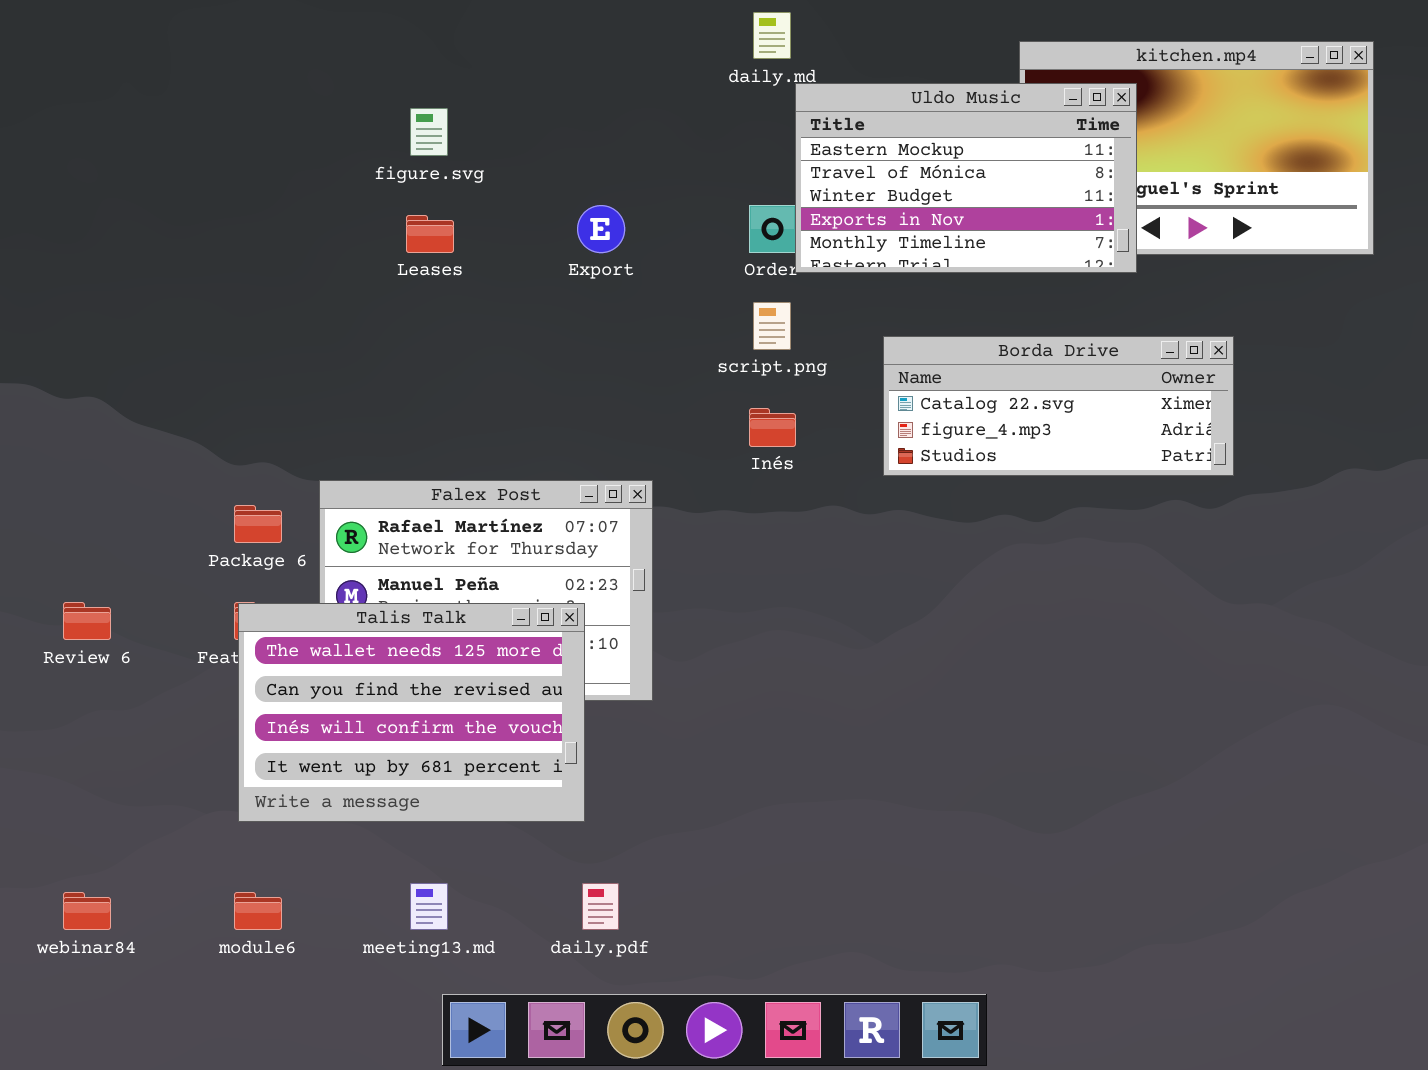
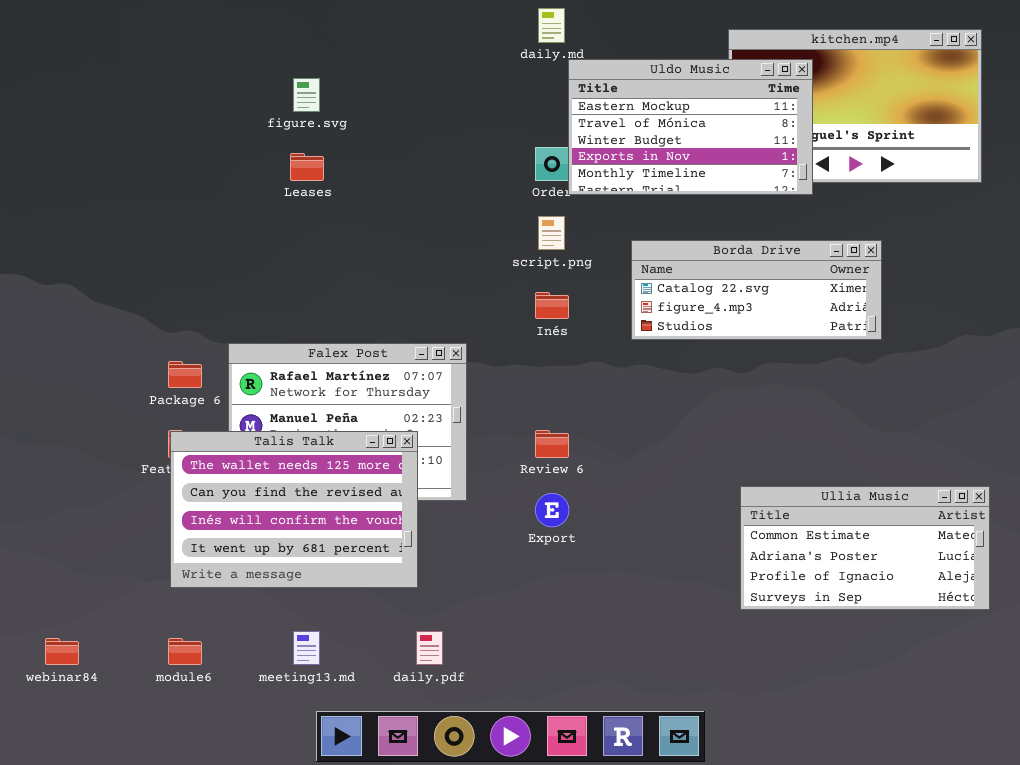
Export: [577,205,625,253] -> [535,493,569,527], moved
Review 6: [63,602,111,640] -> [535,430,569,458], moved
Ullia Music: none -> [740,486,990,610], opened

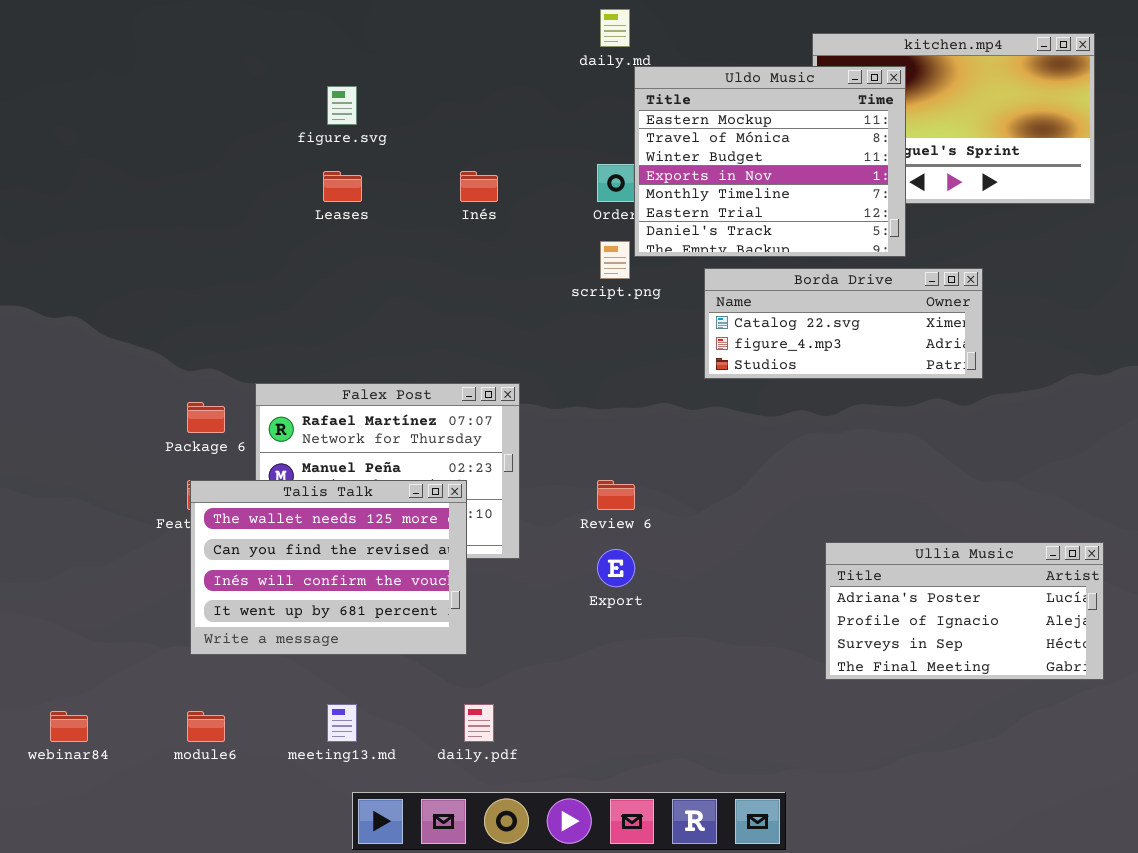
Uldo Music: [568,59,813,195] -> [634,66,906,257], resized
Inés: [535,292,569,319] -> [460,171,498,202], moved
Ullia Music: [740,486,990,610] -> [825,542,1104,680], scrolled down 1 row

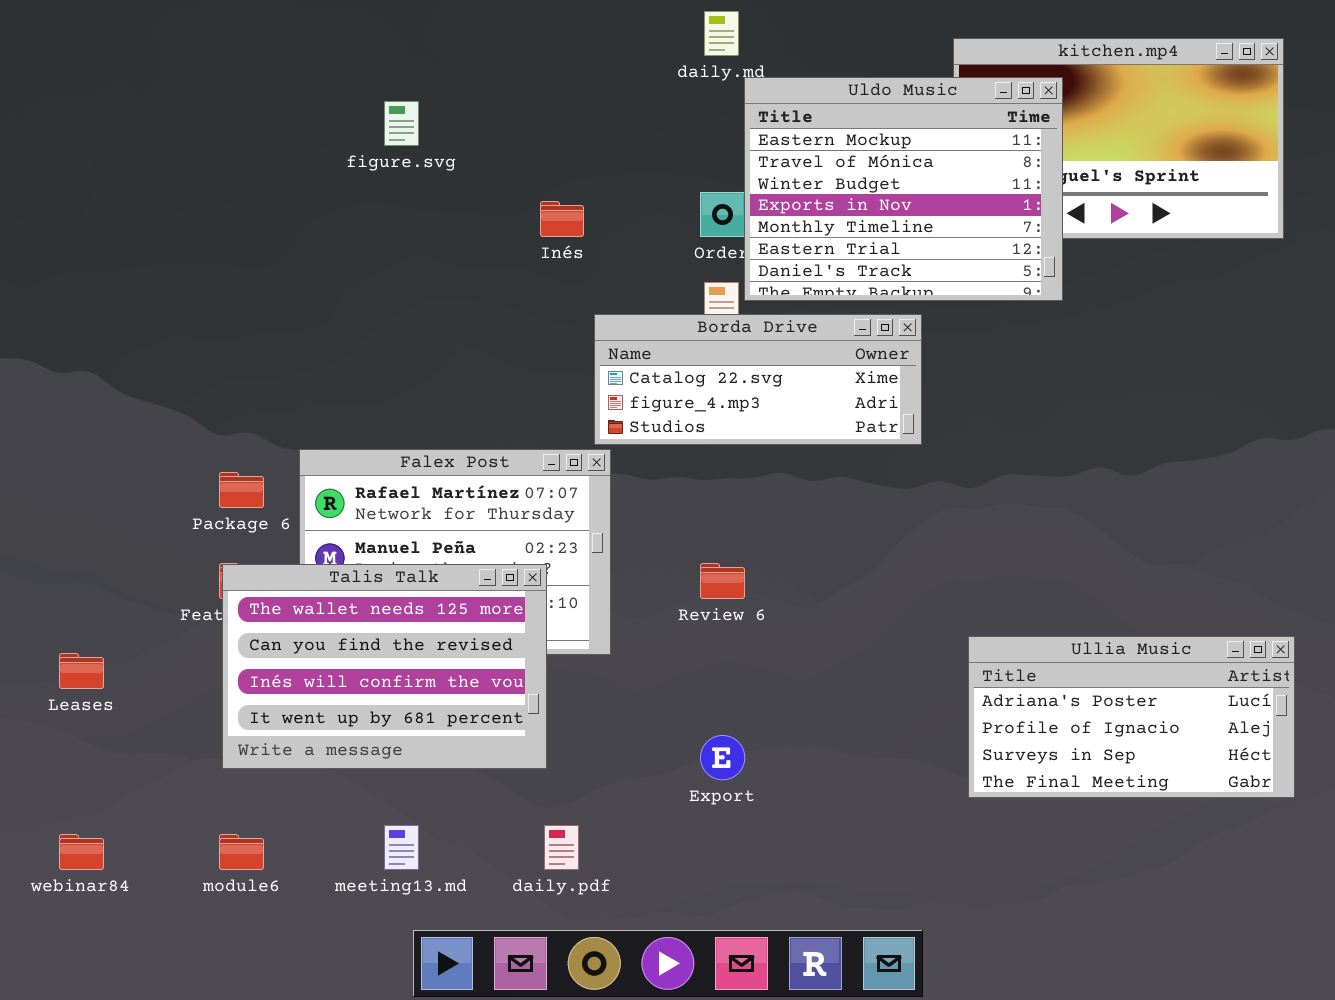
Leases: [323,171,362,202] -> [59,653,104,689], moved
Borda Drive: [704,268,983,379] -> [594,314,922,445], moved
Export: [597,549,635,587] -> [700,735,745,780], moved

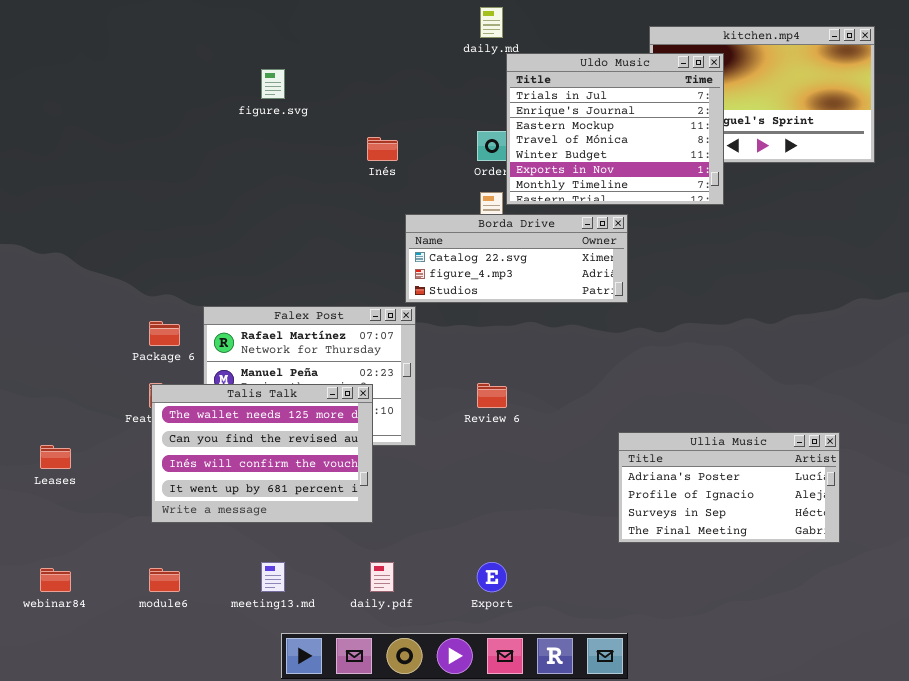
Uldo Music: [744,77,1063,301] -> [506,53,724,205], scrolled up 2 rows
Ullia Music: [968,636,1295,798] -> [618,432,840,543], moved
Export: [700,735,745,780] -> [477,562,507,592], moved

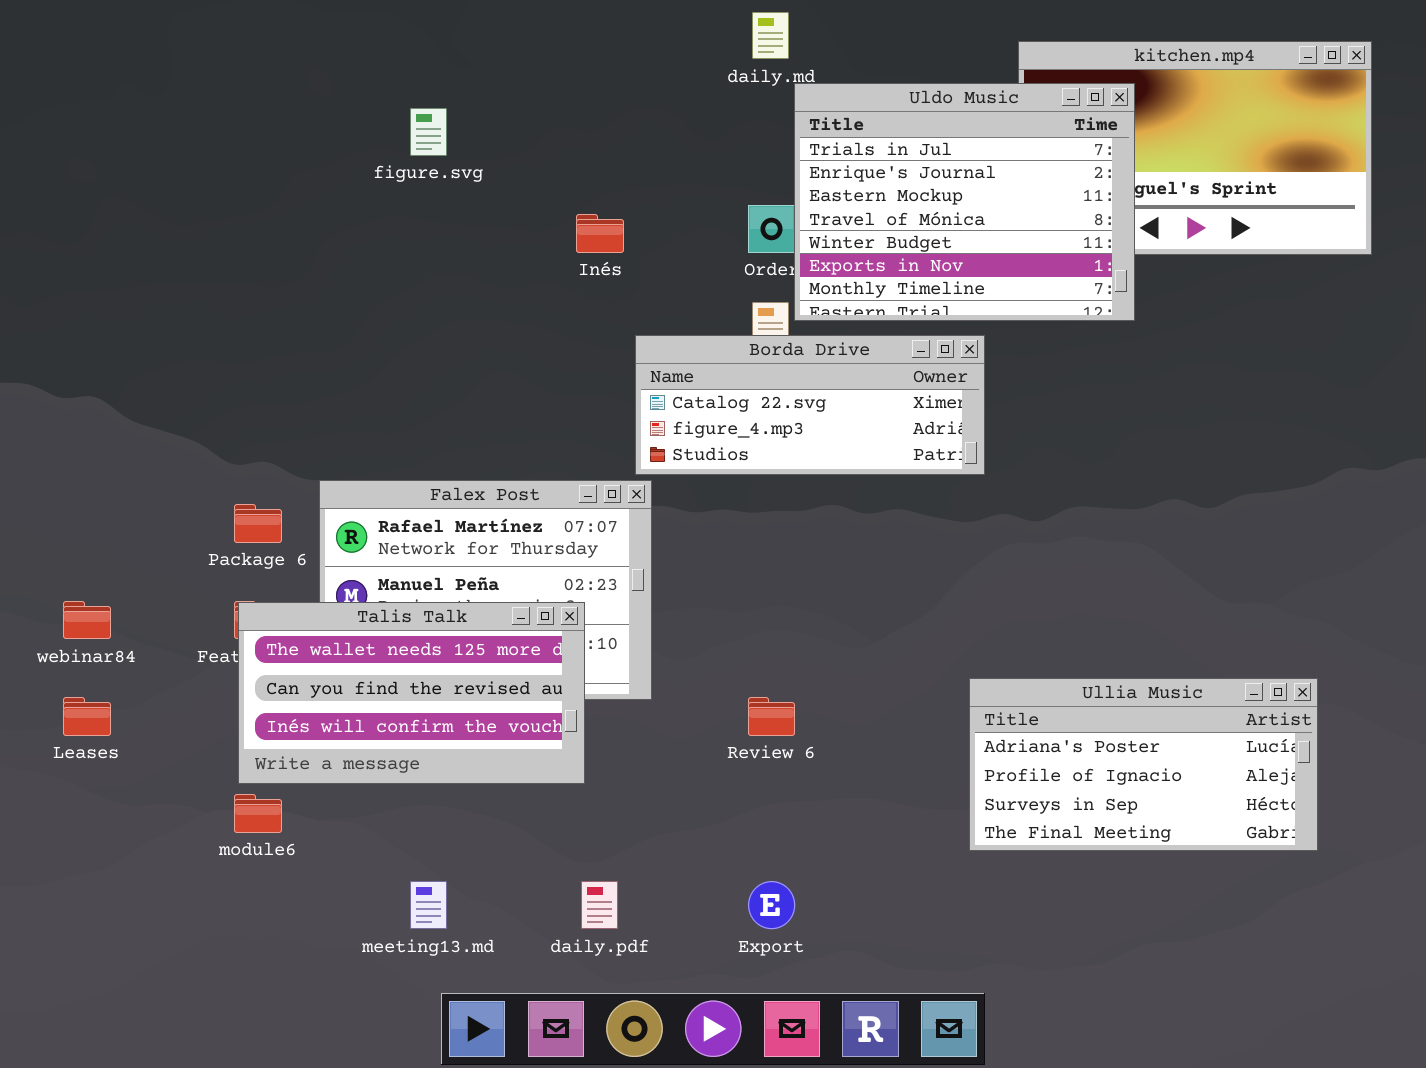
Review 6: [477,383,507,408] -> [748,697,795,736], moved
Talis Talk: [151,384,373,523] -> [238,602,585,784], resized
webinar84: [40,568,71,592] -> [63,601,111,639], moved
module6: [149,568,180,592] -> [234,794,282,833], moved

